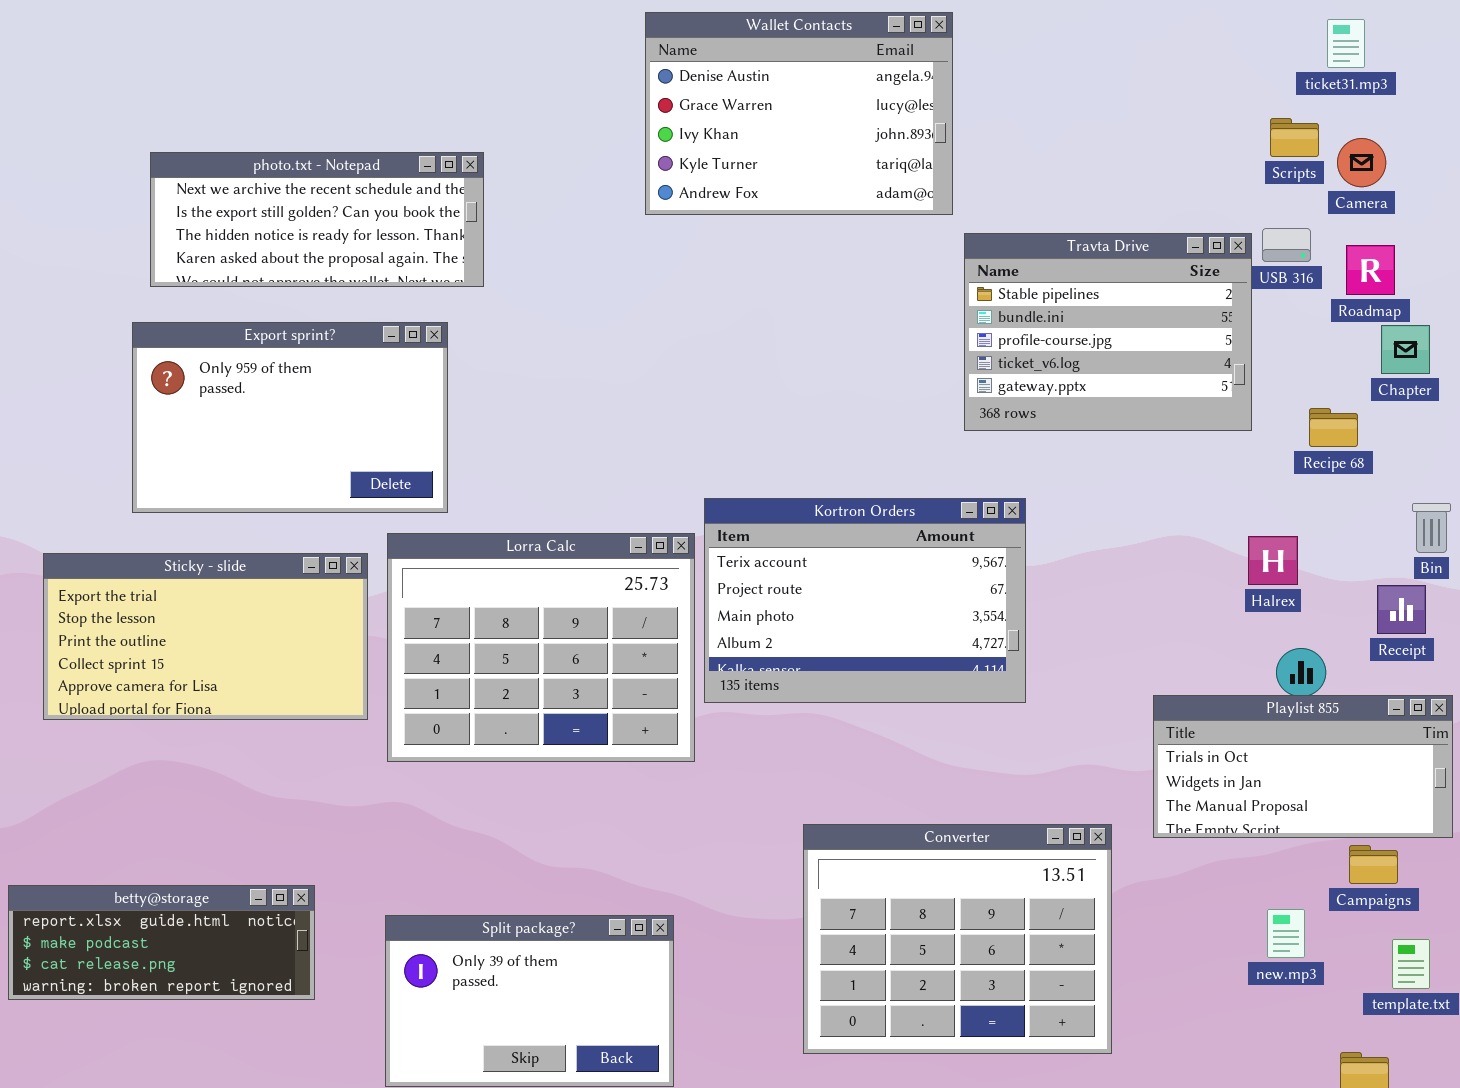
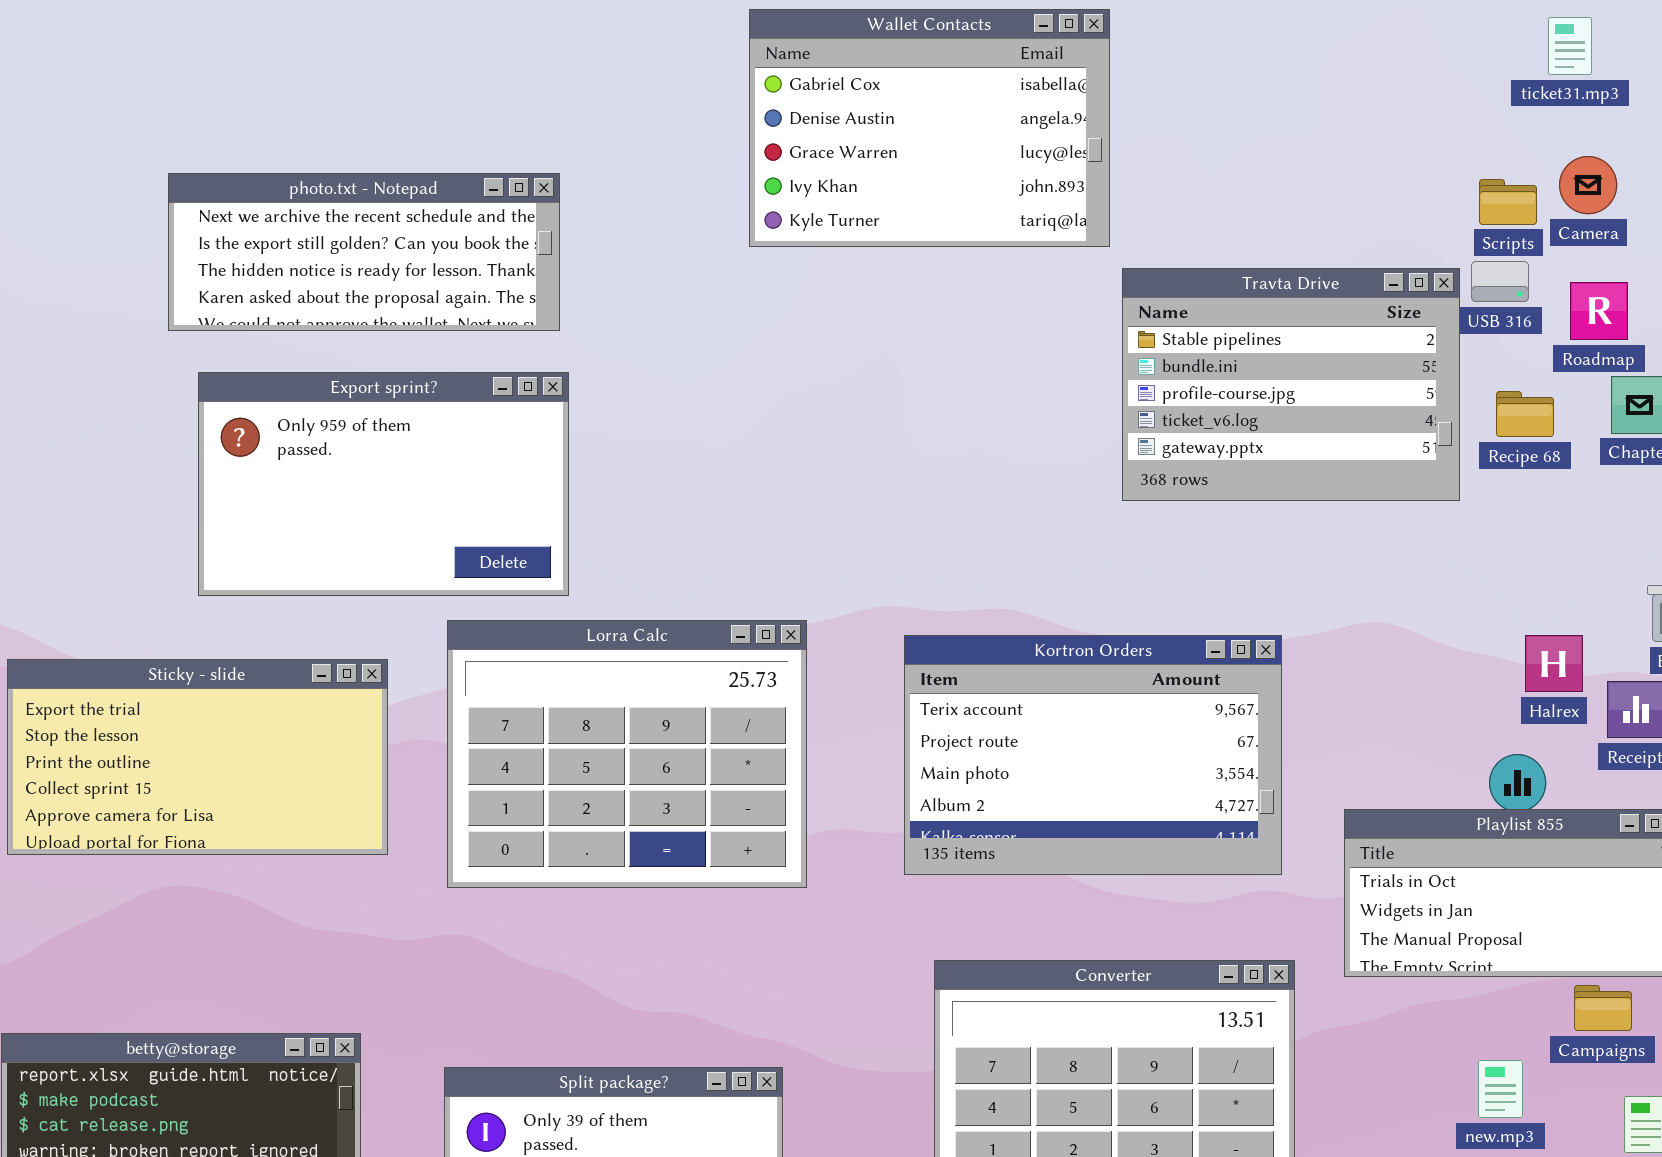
Wallet Contacts: [645,12,953,215] -> [749,9,1110,247], scrolled up 1 row
Scripts: [1270,118,1319,157] -> [1479,179,1537,225], moved
Export sprint?: [132,322,448,513] -> [198,372,569,596], moved
Recipe 68: [1309,408,1358,447] -> [1496,391,1554,437], moved
Kortron Orders: [704,498,1026,703] -> [904,635,1282,875], moved
Halrex: [1248,536,1298,585] -> [1525,635,1583,692], moved
Sticky - slide: [43,553,368,720] -> [7,659,388,855], moved

